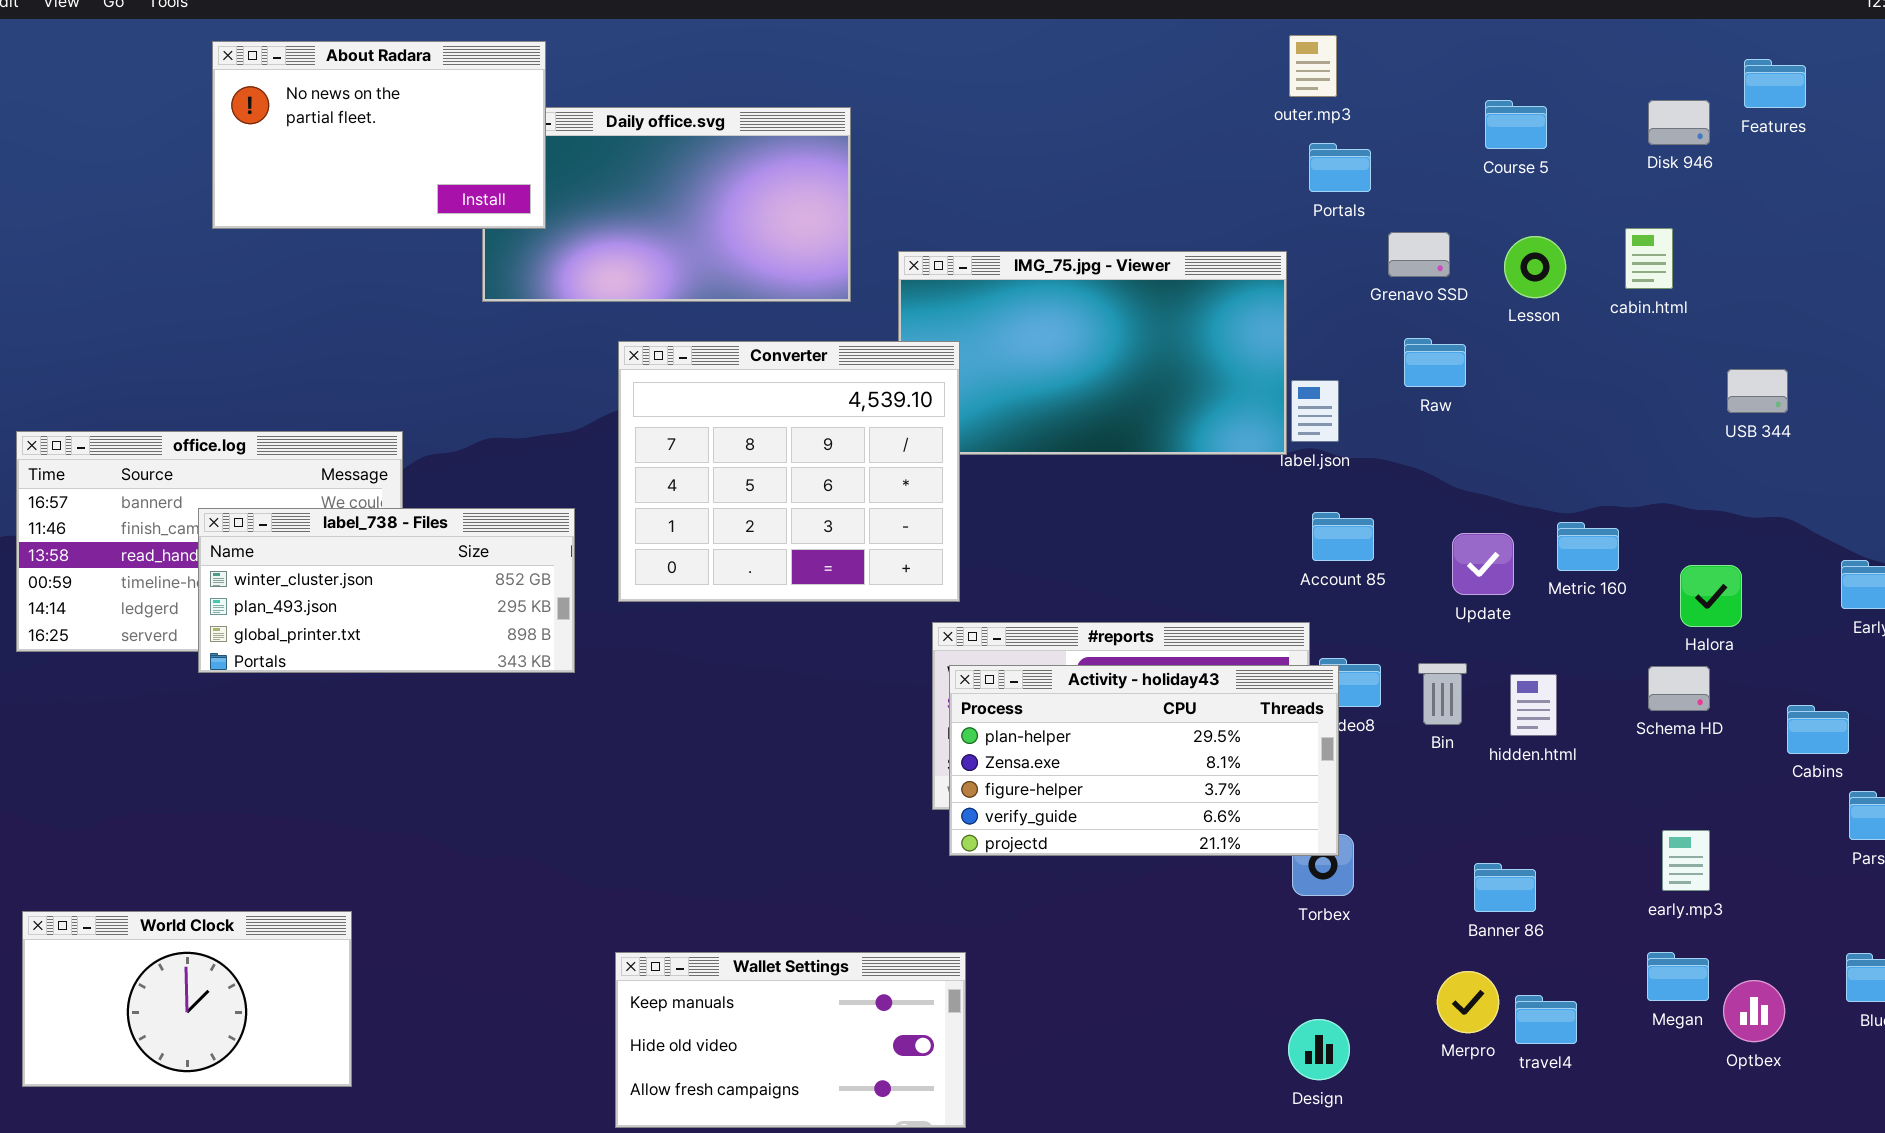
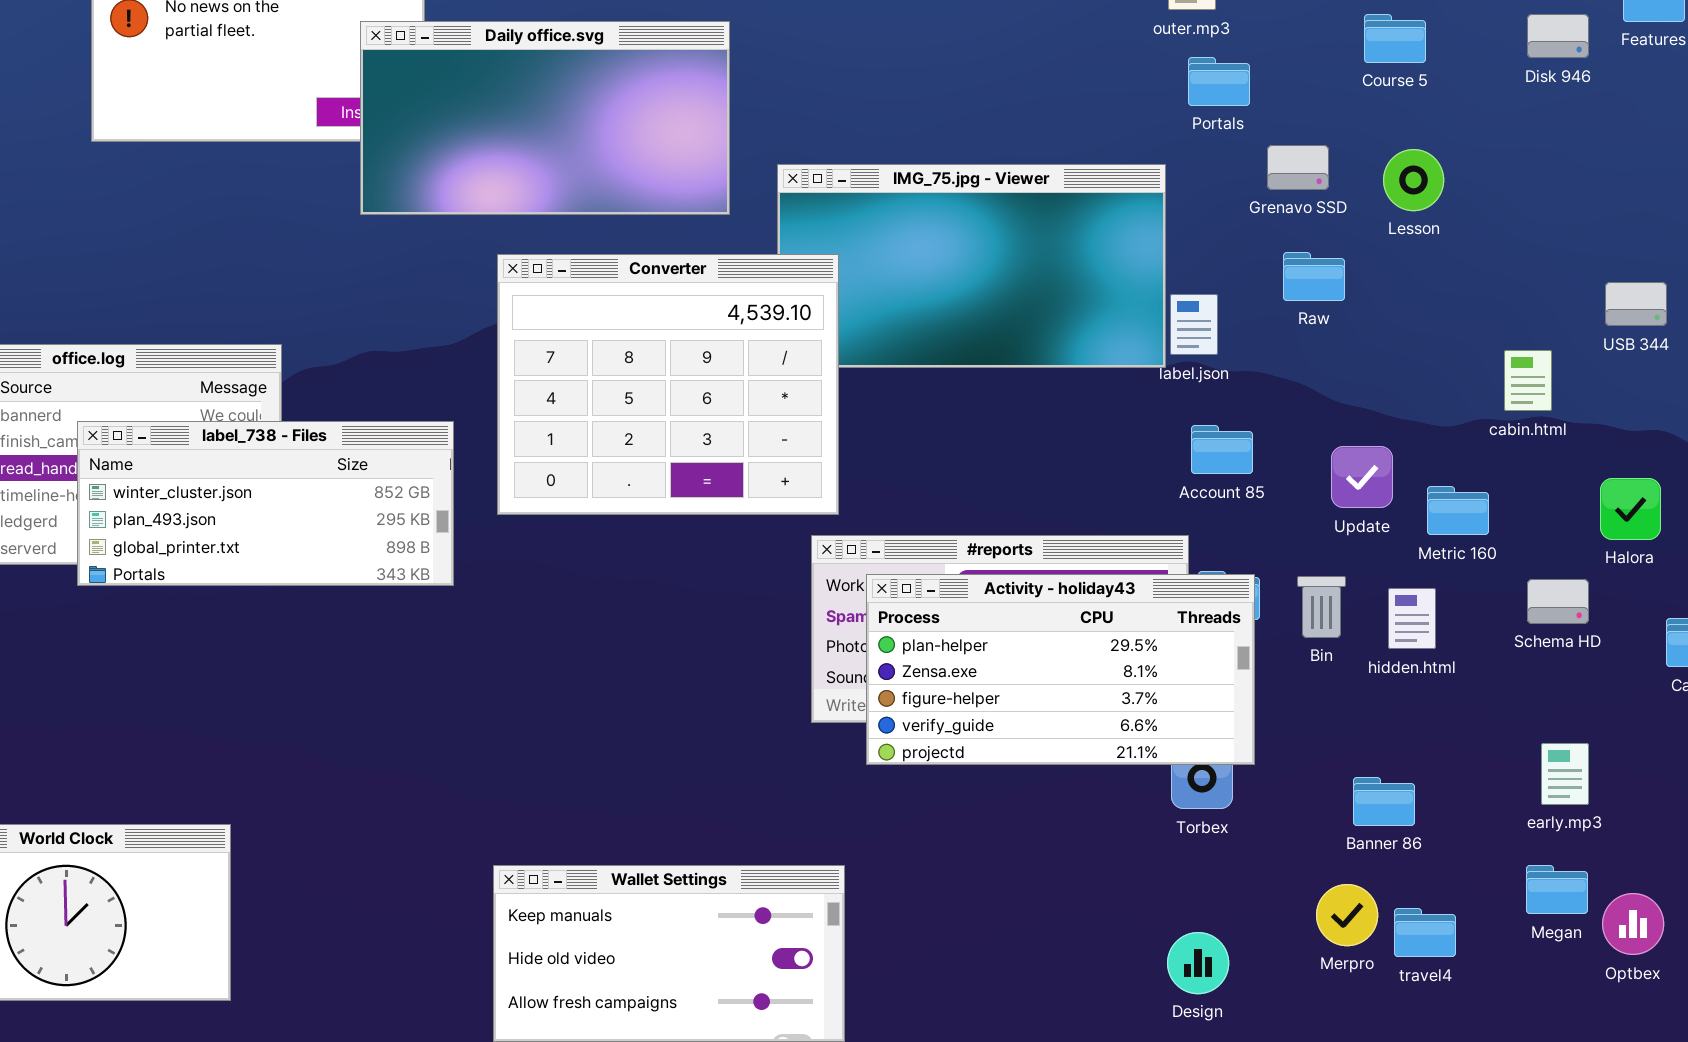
Daily office.svg: [482,107,851,302] -> [360,21,730,215], raised
cabin.html: [1625,228,1673,289] -> [1504,350,1552,411], moved
Metric 160: [1557,522,1619,571] -> [1427,486,1489,535], moved
Halora: [1680,565,1742,627] -> [1600,478,1661,540], moved
Activity - holiday43: [949,665,1339,856] -> [866,574,1255,765], moved

